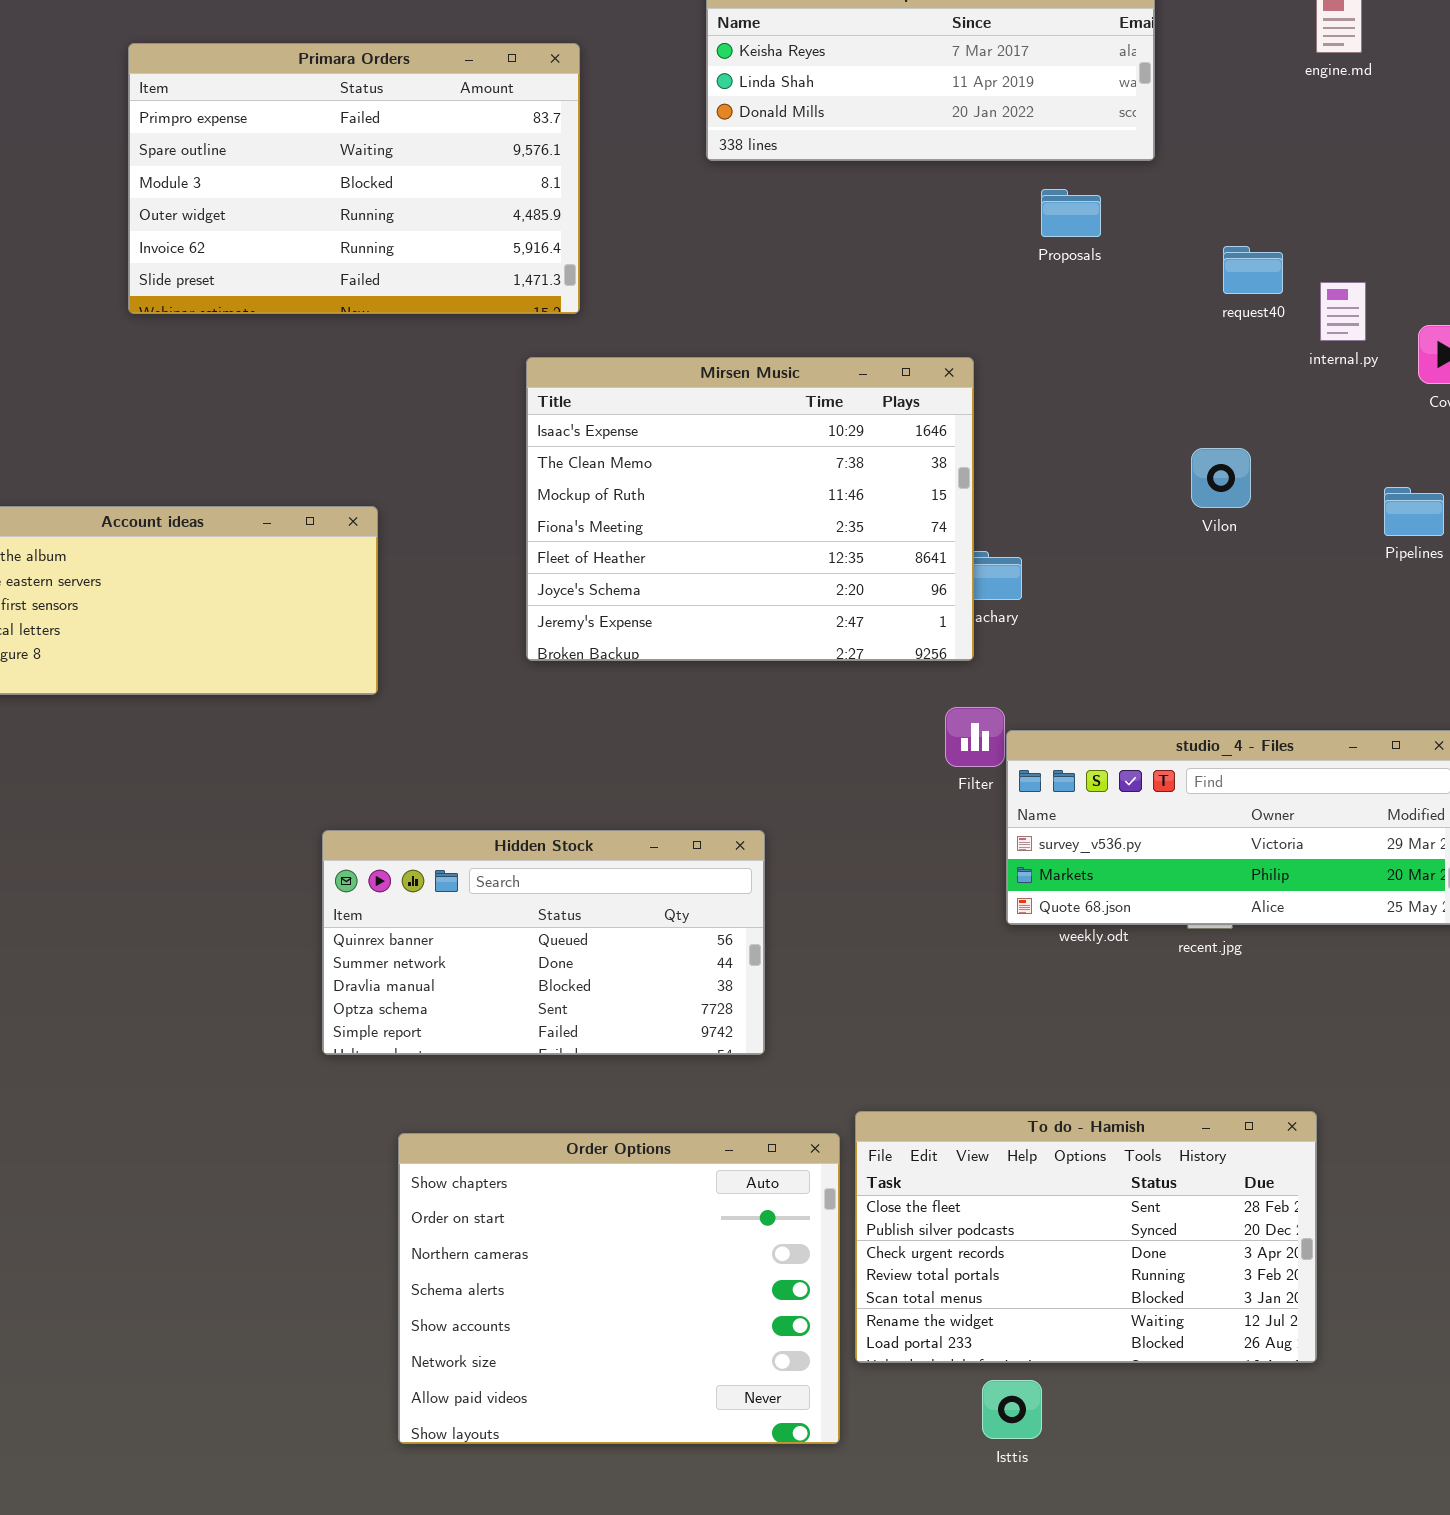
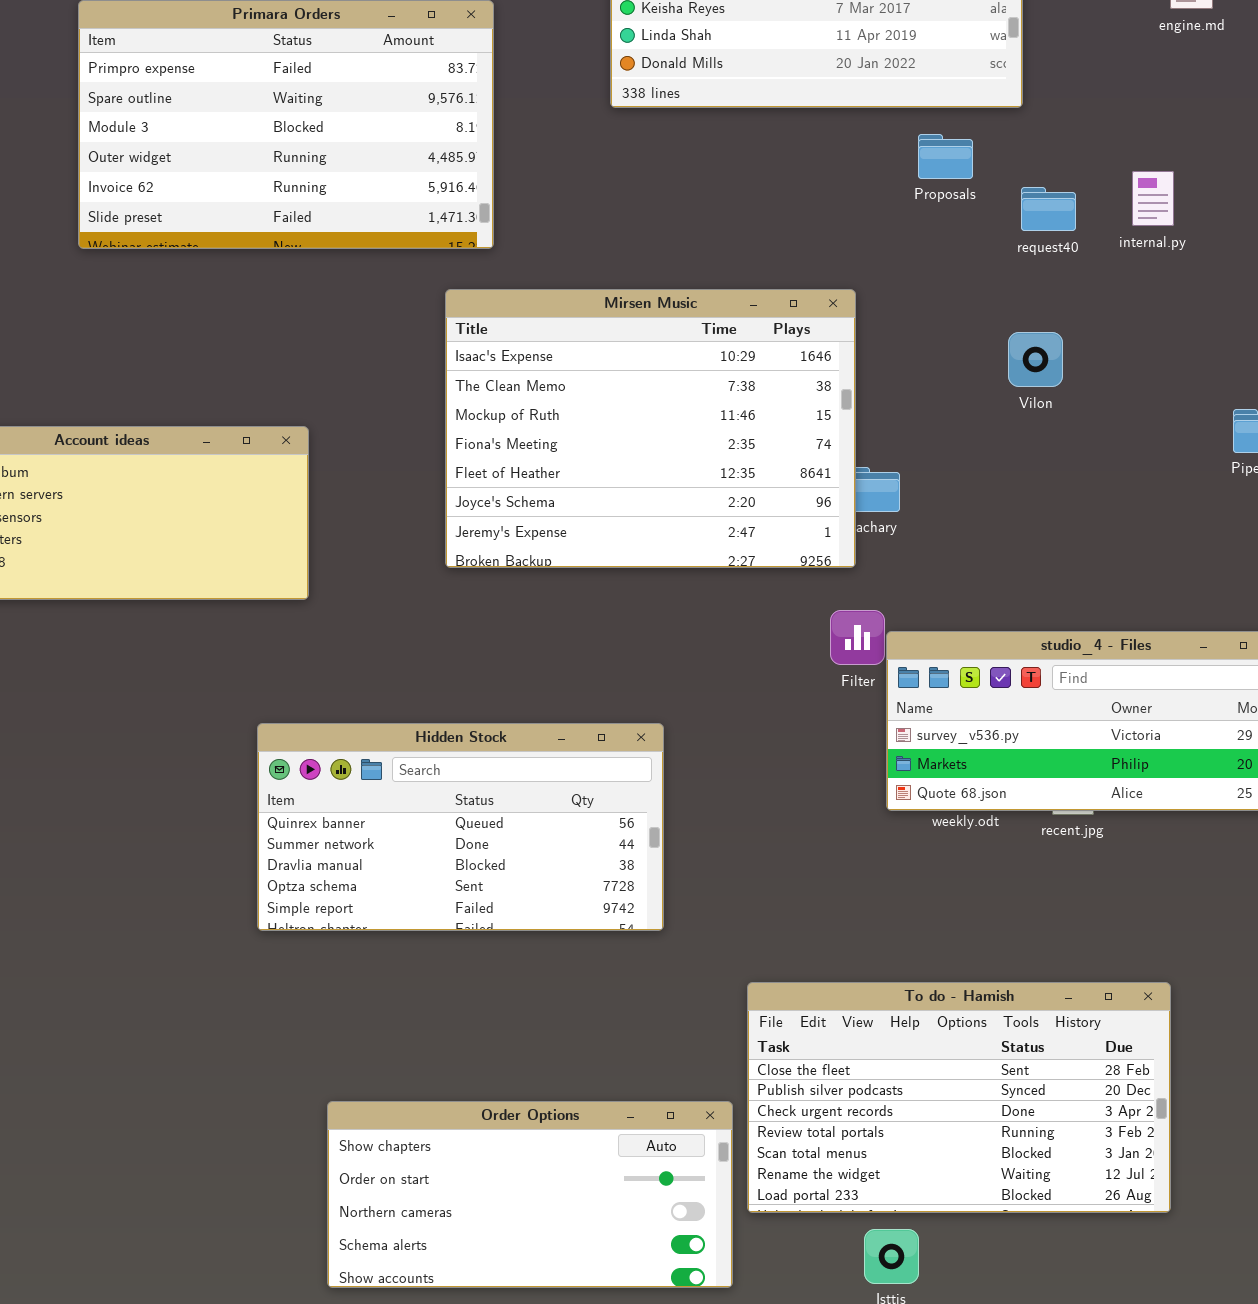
request40: [1223,246,1283,294] -> [1021,187,1076,231], moved
internal.py: [1320,282,1366,341] -> [1132,171,1174,226], moved
Vilon: [1191,448,1251,508] -> [1008,332,1063,387], moved
Order Options: [398,1133,840,1444] -> [327,1101,733,1288], resized

